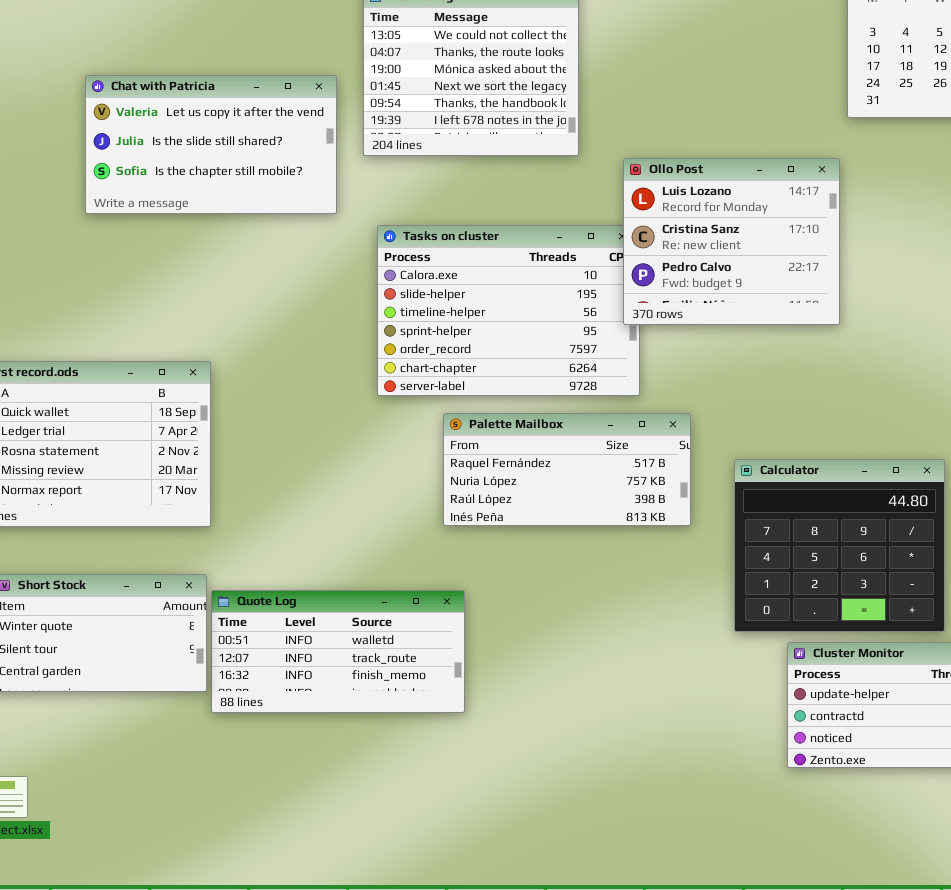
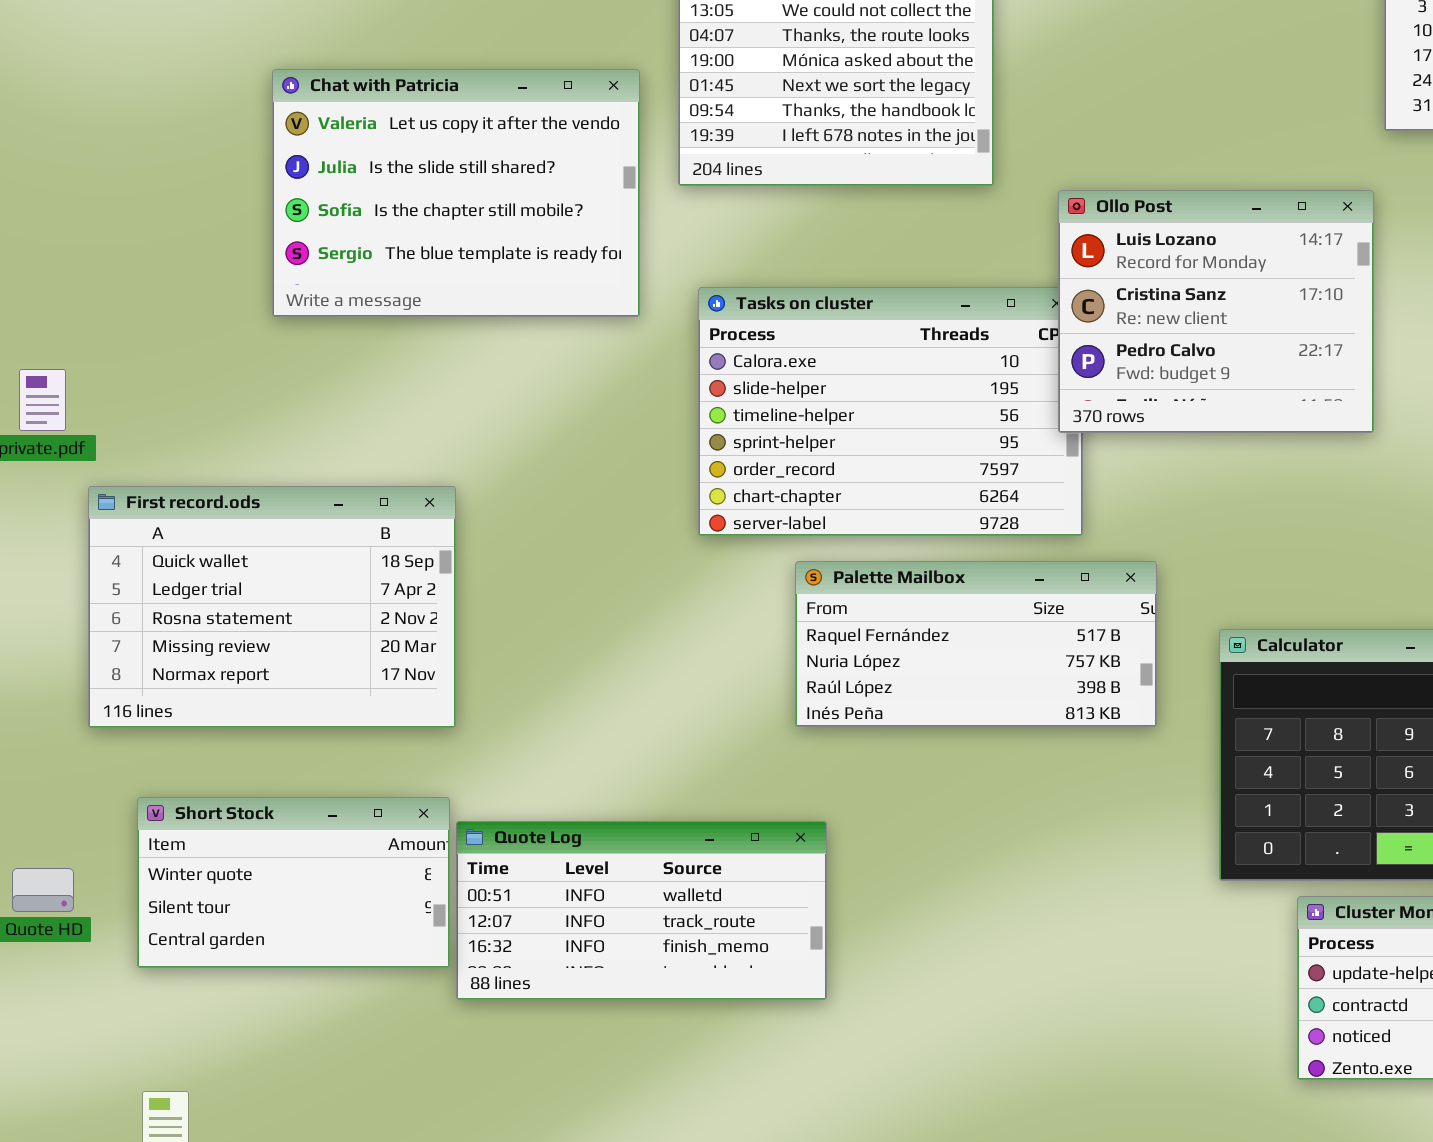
Chat with Patricia: [85,75,337,214] -> [272,69,640,317], resized

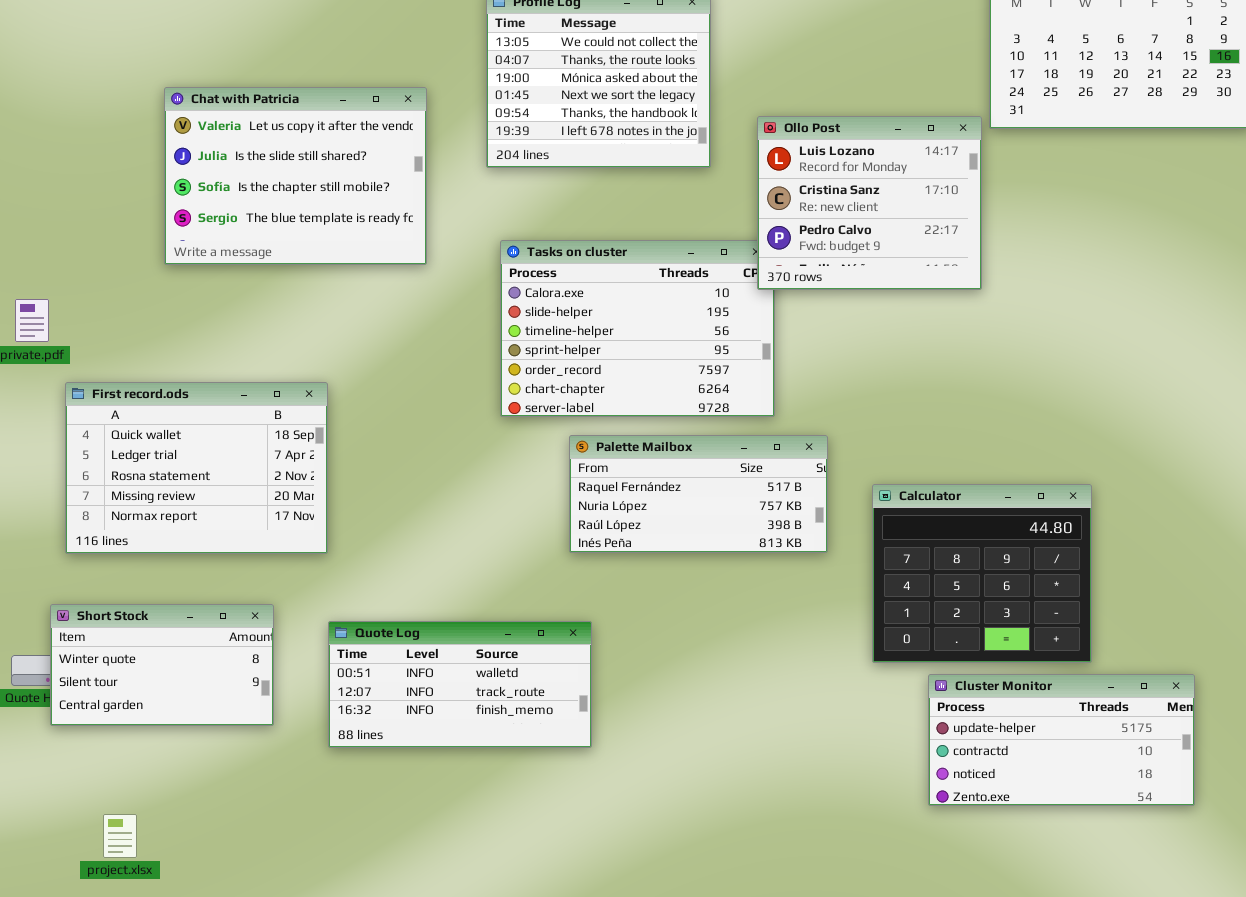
Chat with Patricia: [272,69,640,317] -> [164,87,427,265], moved
Ollo Post: [1058,190,1374,433] -> [757,116,982,290], moved
Short Stock: [137,797,450,968] -> [50,604,274,726], moved

